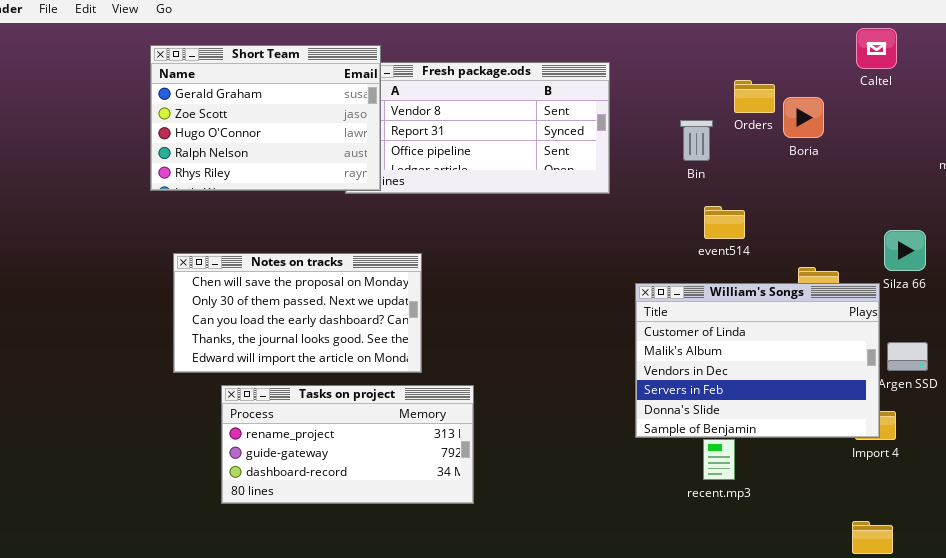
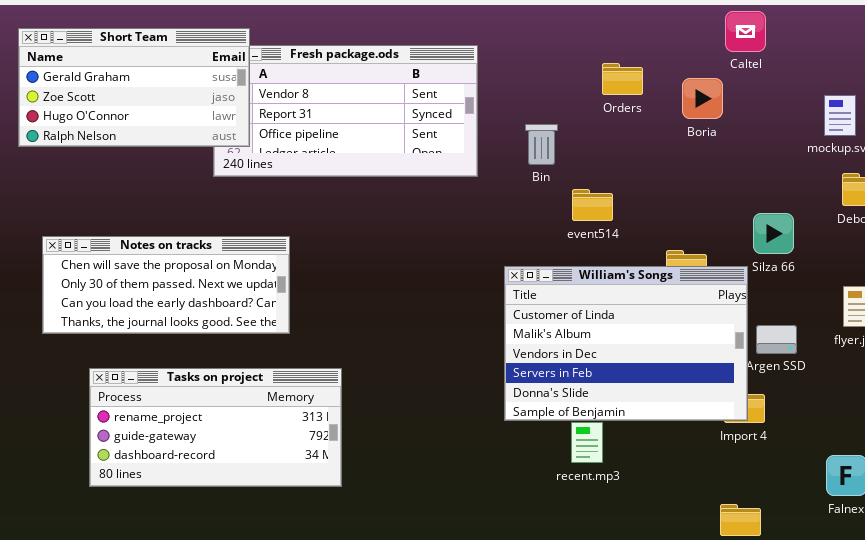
Short Team: [150,45,381,191] -> [18,28,250,147], resized
Boria: [783,97,824,138] -> [682,78,723,119], moved
Bin: [680,120,713,161] -> [525,124,558,165], moved
Notes on tracks: [173,253,422,373] -> [42,236,290,334], resized

